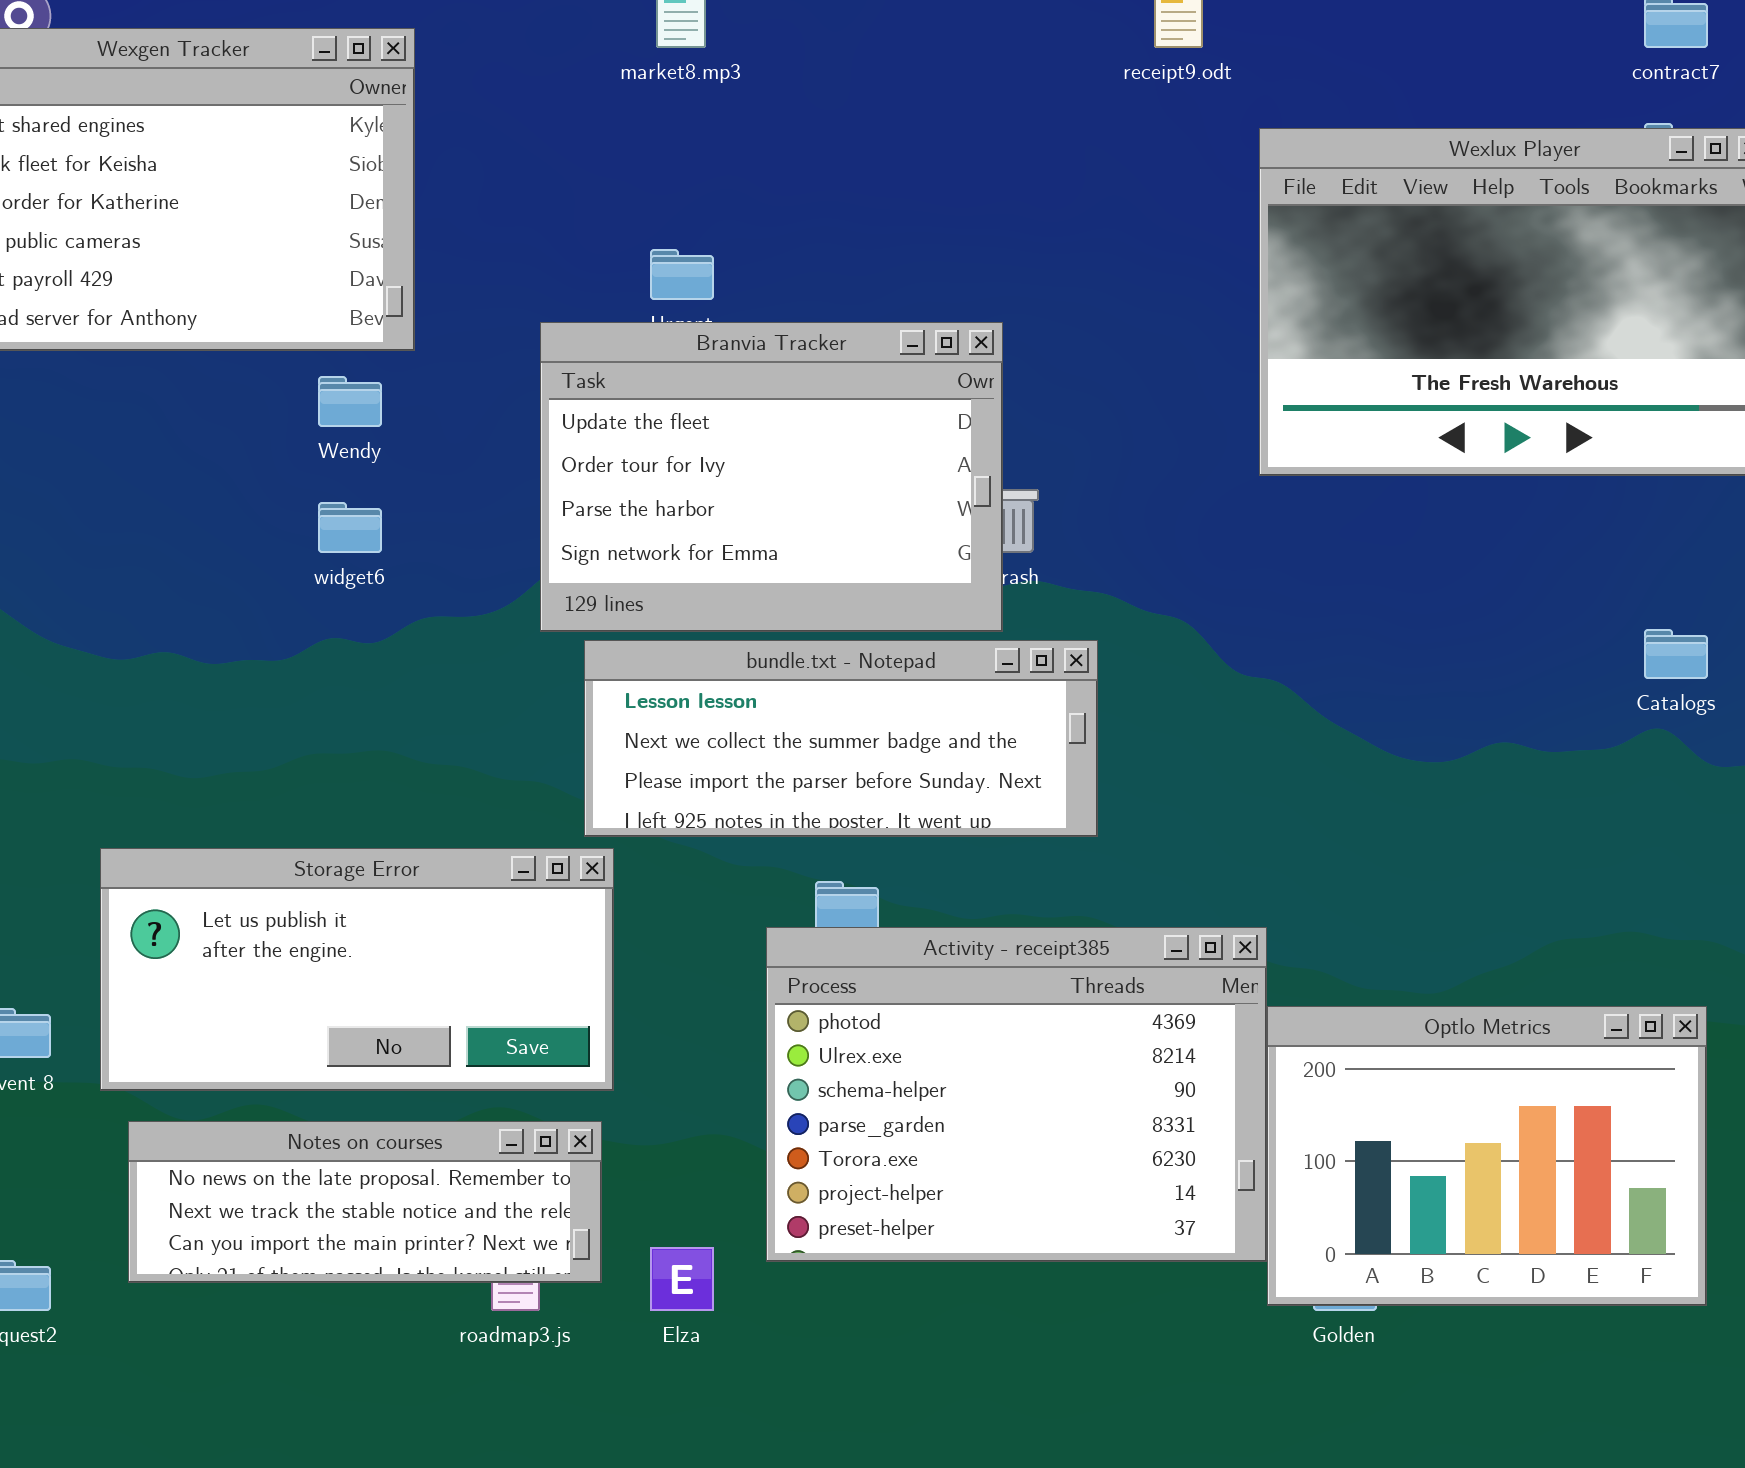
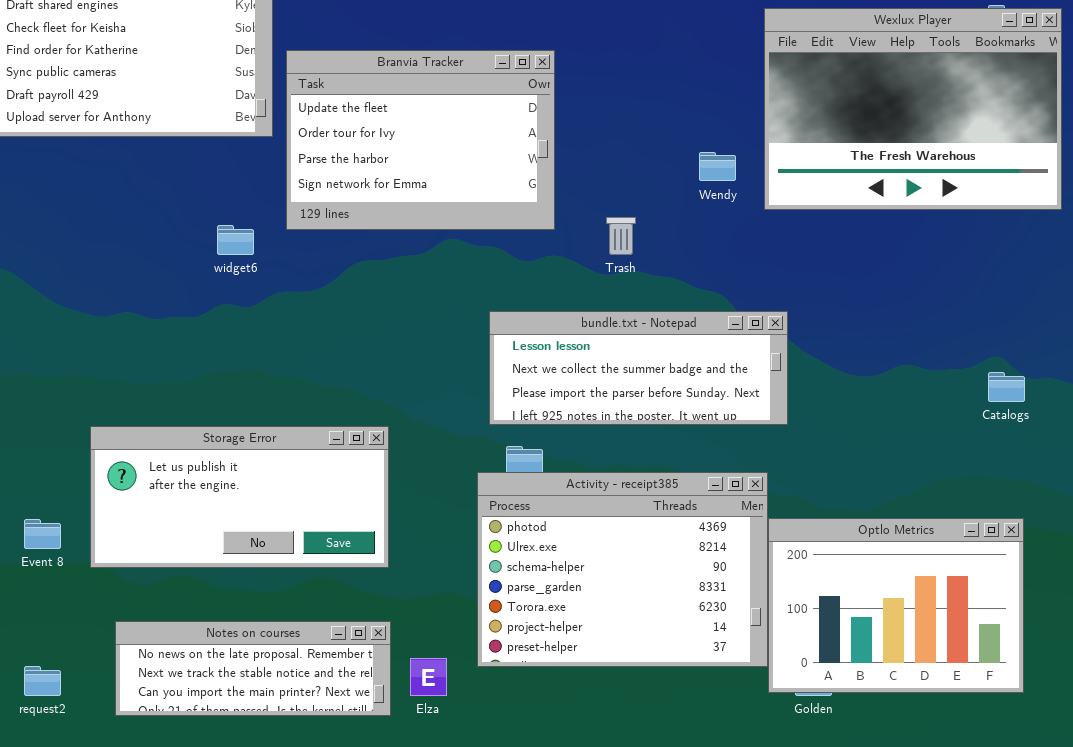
Branvia Tracker: [540,322,1003,632] -> [286,50,555,230], moved
Wendy: [318,376,382,427] -> [699,152,736,181], moved
Catalogs: [1644,629,1708,679] -> [988,372,1025,402], moved
bundle.txt - Notepad: [584,640,1098,837] -> [489,311,788,425], moved
Notes on courses: [128,1121,602,1283] -> [115,621,391,716], moved

